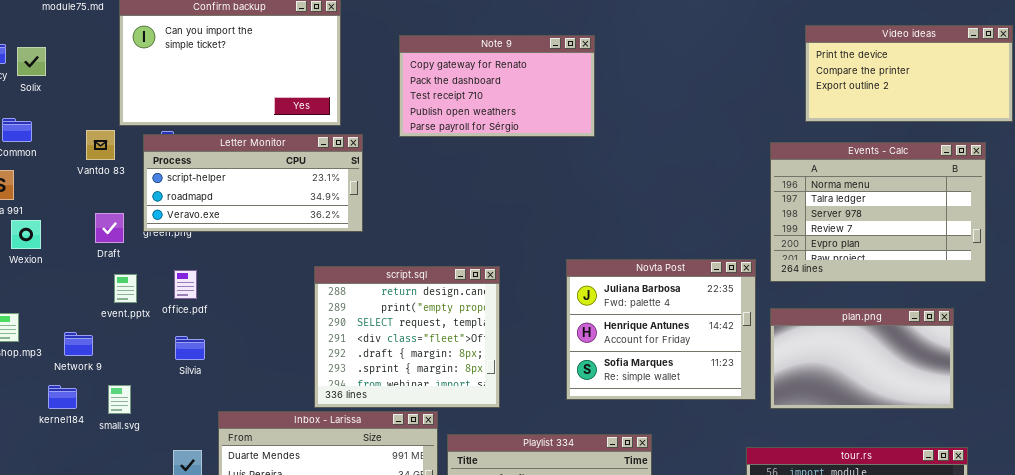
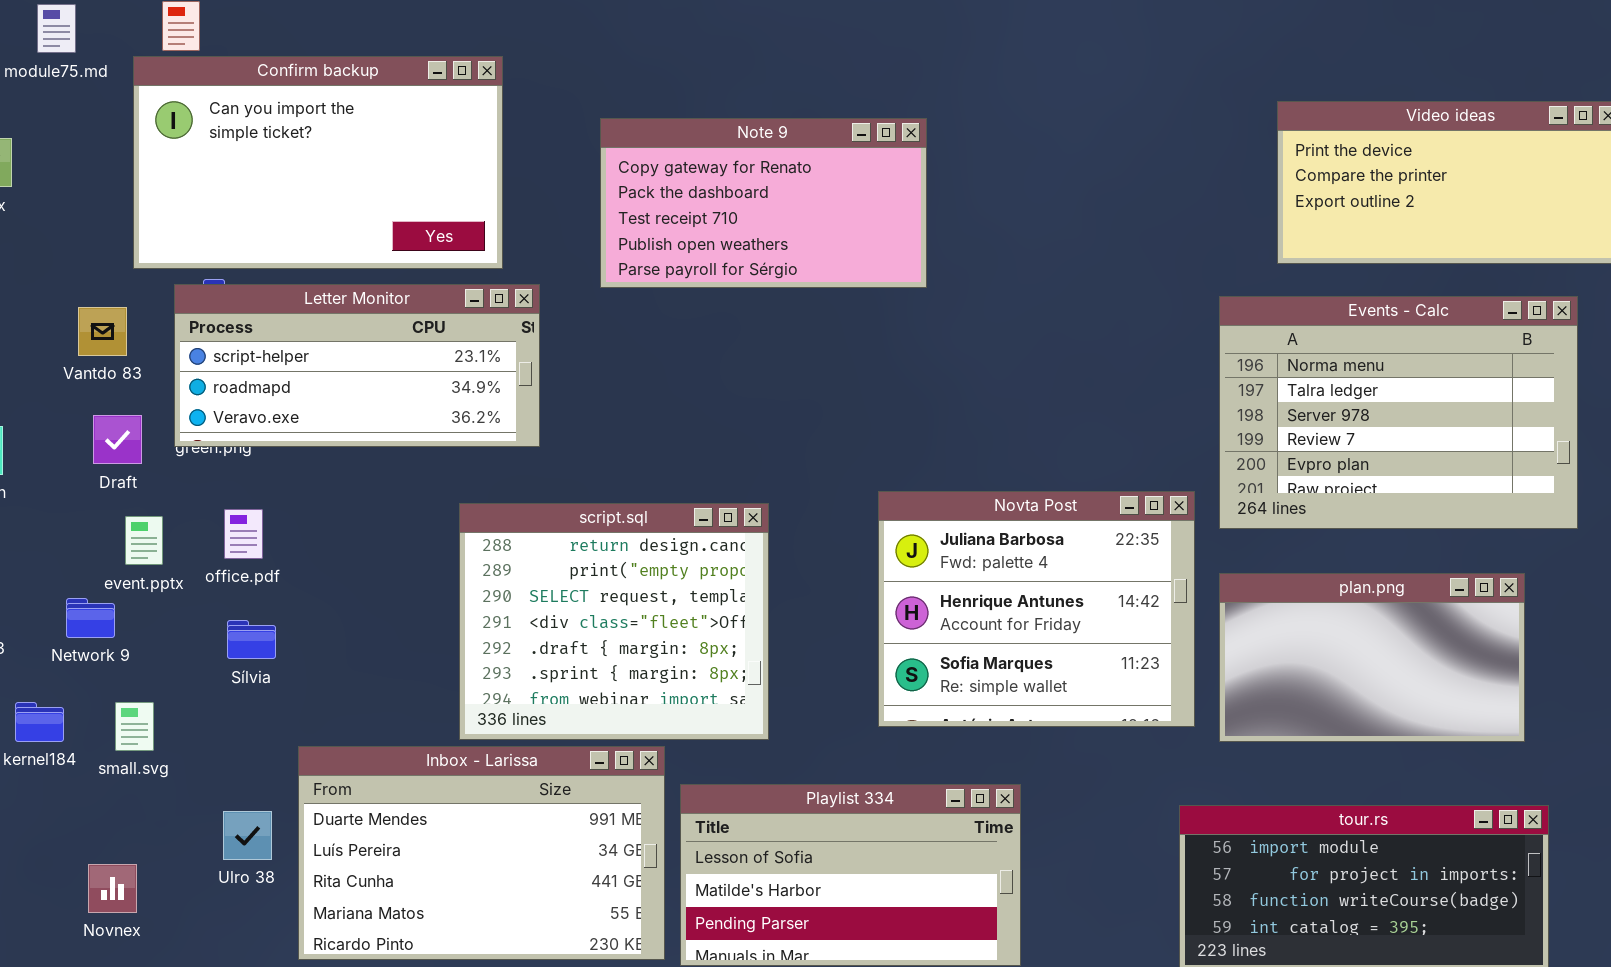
Vantdo 83: [86,130,115,160] -> [78,307,127,356], moved
Network 9: [64,332,93,356] -> [66,598,115,638], moved

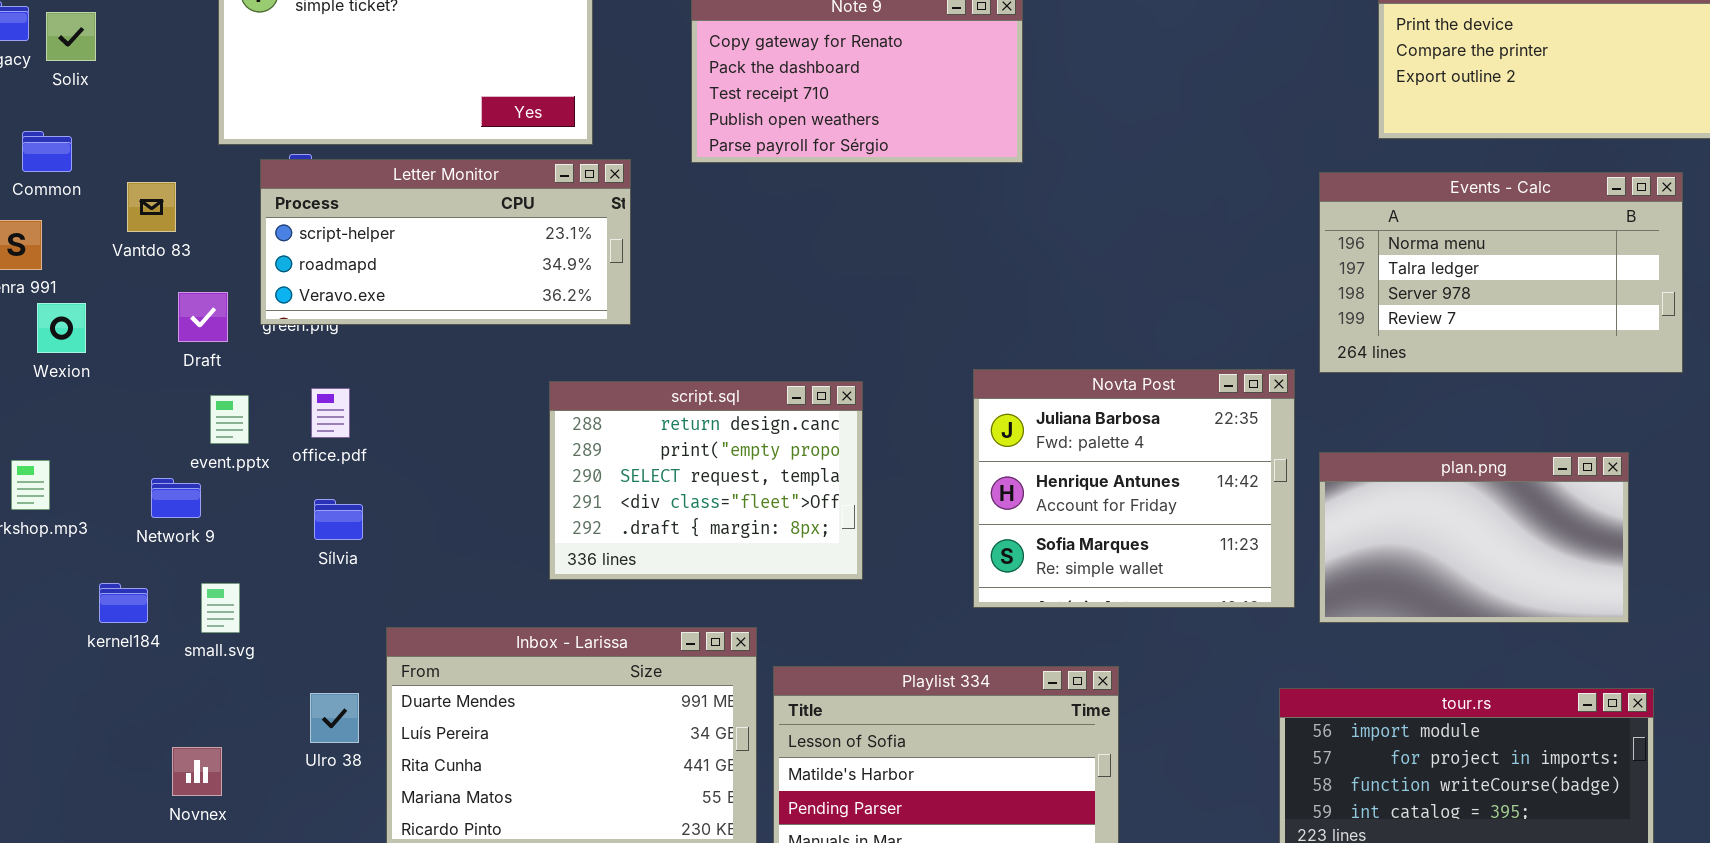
Events - Calc: [1219,296,1578,529] -> [1319,172,1683,373], resized
Vantdo 83: [78,307,127,356] -> [127,182,176,232], moved
script.sql: [459,503,769,740] -> [549,381,863,580], resized

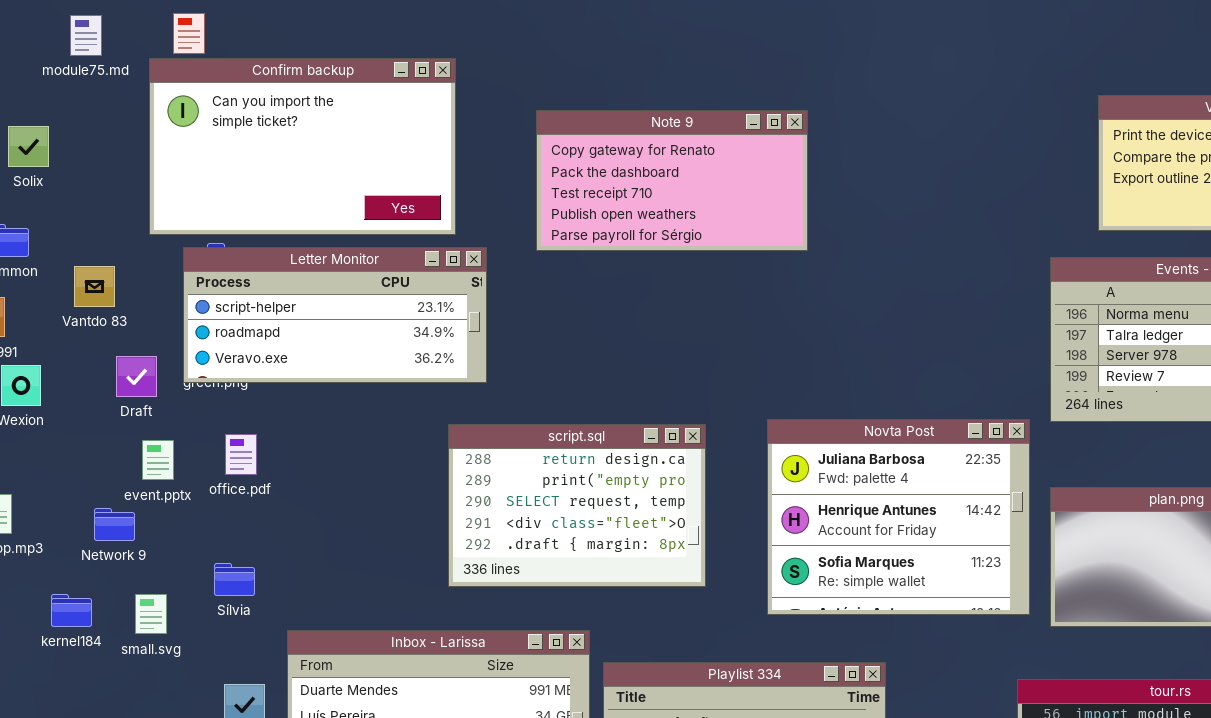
script.sql: [549,381,863,580] -> [448,424,706,587], moved
Sílvia: [314,499,363,540] -> [214,563,255,596], moved

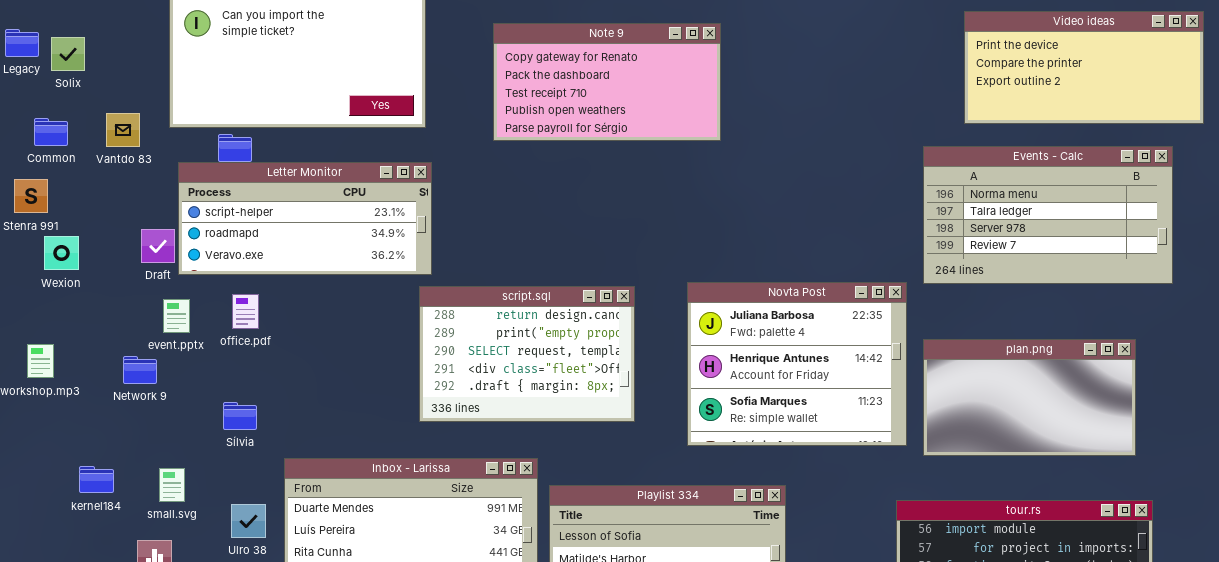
Letter Monitor: [183,247,487,383] -> [178,162,432,275], moved
Vantdo 83: [74,266,115,307] -> [106,113,140,147], moved
kernel184: [51,594,92,627] -> [79,466,114,493], moved
small.svg: [135,594,167,634] -> [159,468,185,502], moved

